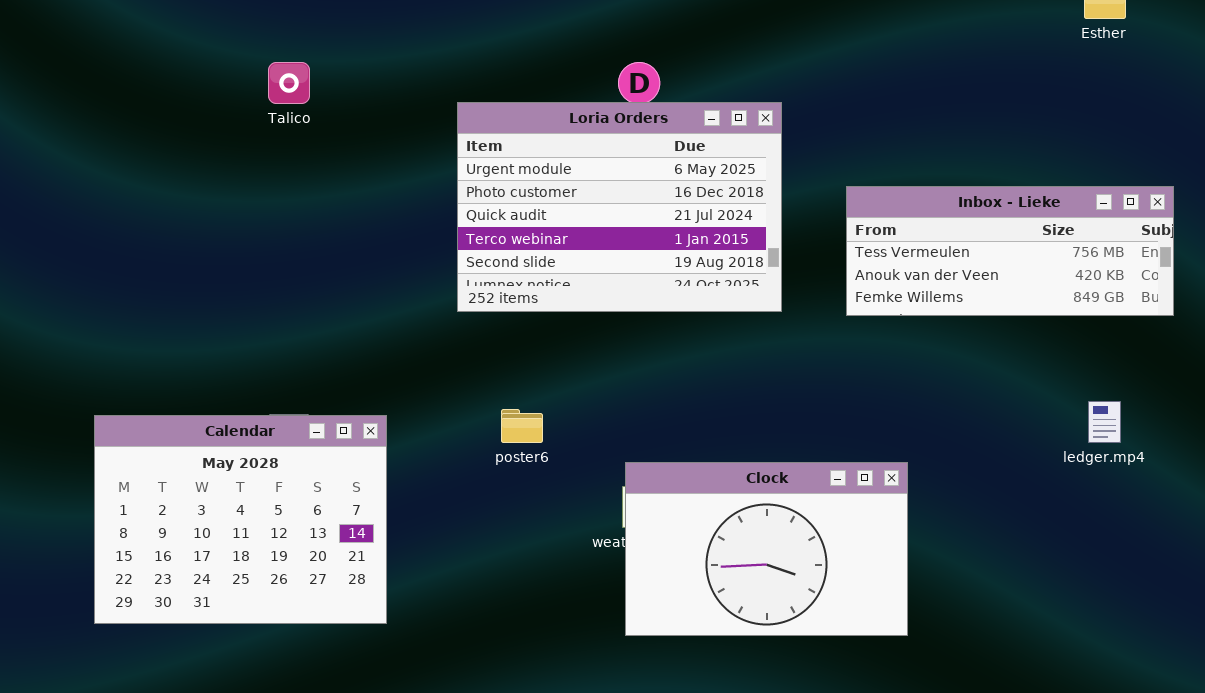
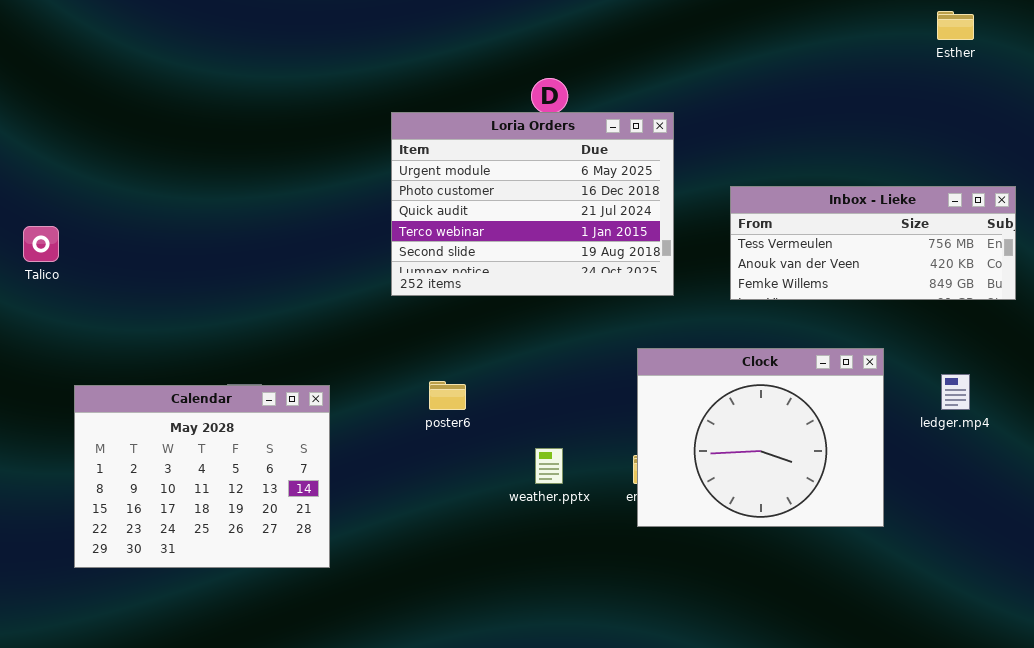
Talico: [268,62,310,104] -> [23,226,59,262], moved
Clock: [625,462,908,636] -> [637,348,884,527], moved, resized

